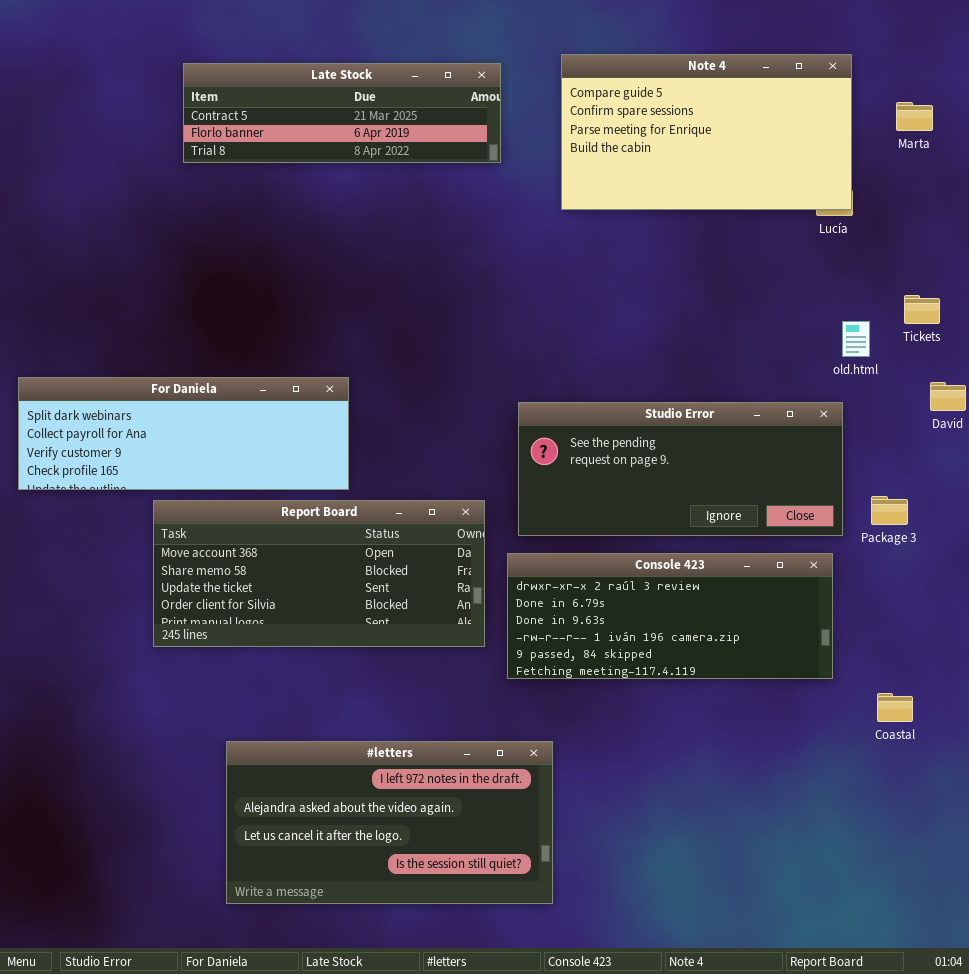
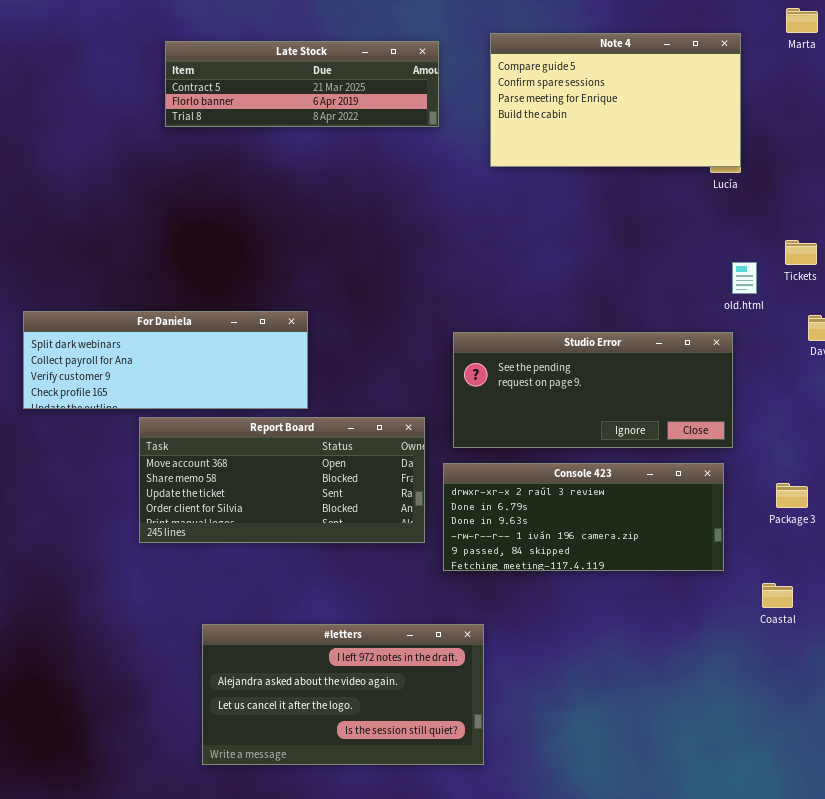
Marta: [896,102,933,131] -> [786,8,818,33], moved
Package 3: [871,496,908,525] -> [776,483,808,508], moved

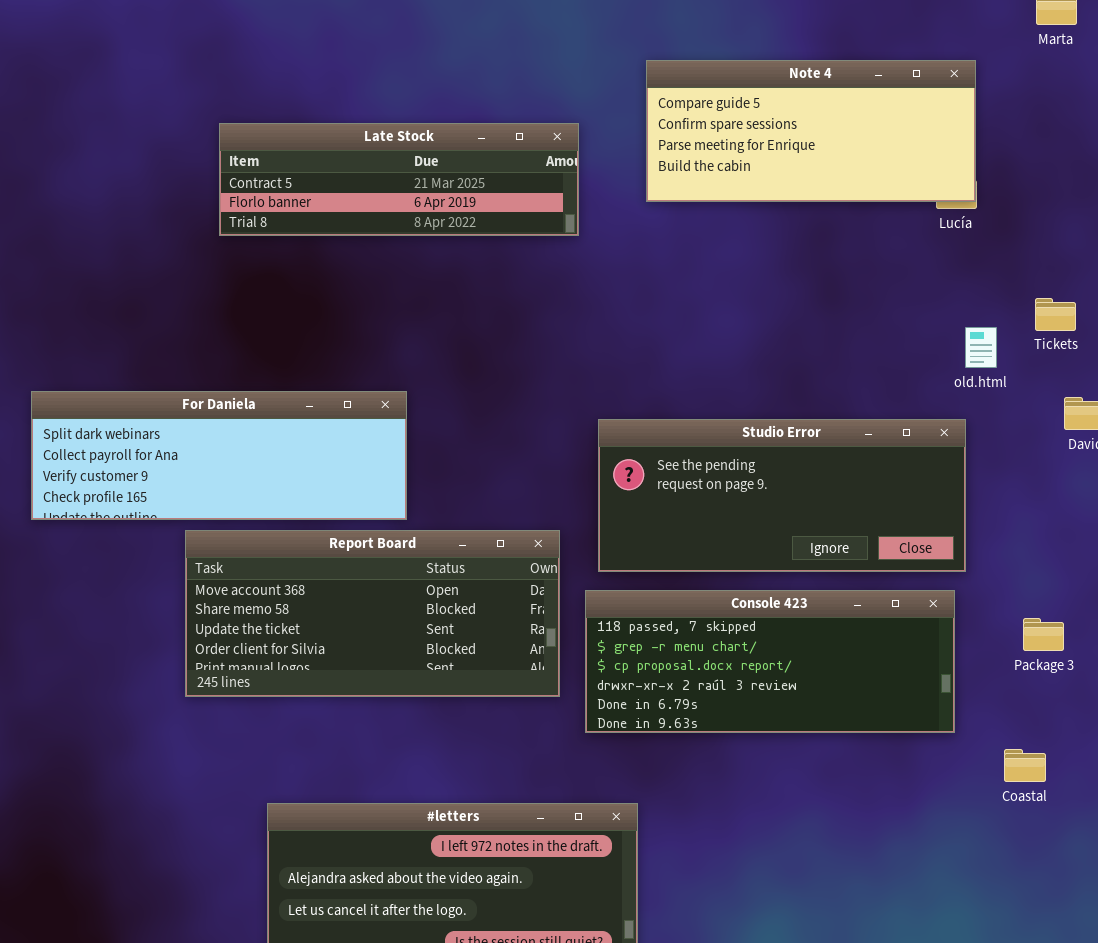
Note 4: [490,33,741,167] -> [646,60,976,202], resized
Late Stock: [165,41,439,127] -> [219,123,579,236], moved
Console 423: [443,463,724,571] -> [585,590,955,733], scrolled up 3 rows

